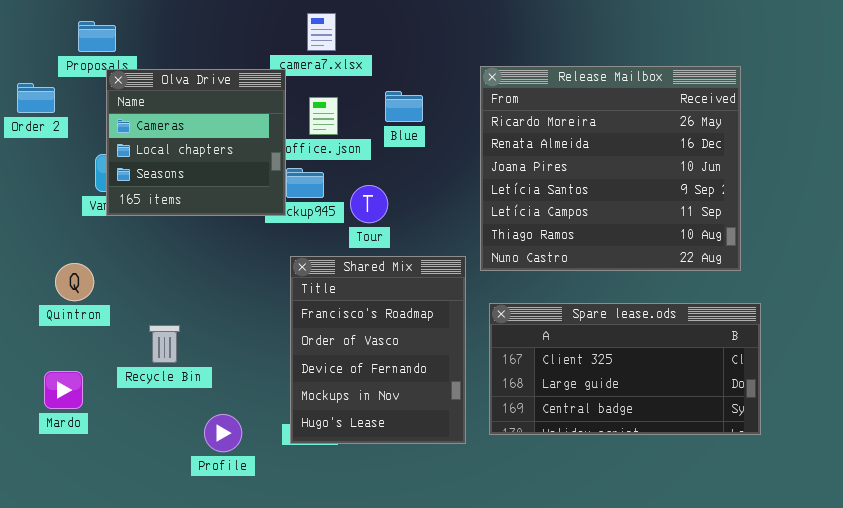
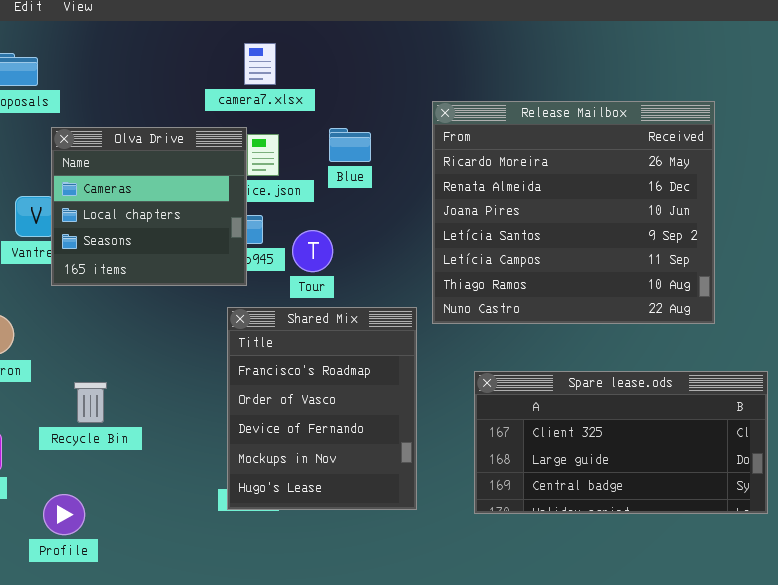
Olva Drive: [106,69,286,216] -> [51,127,247,286], moved
Spare lease.ods: [489,303,761,435] -> [474,371,768,514], moved
Profile: [204,414,242,452] -> [43,494,85,535], moved

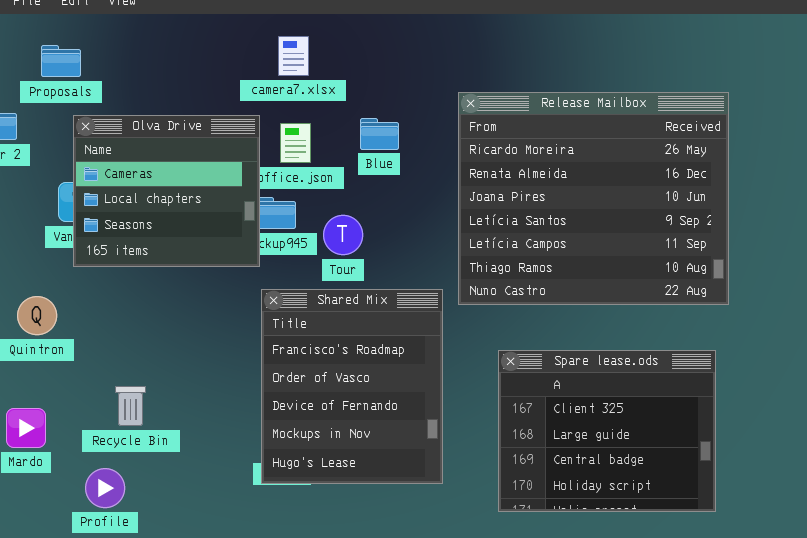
Olva Drive: [51,127,247,286] -> [73,115,260,267], moved
Spare lease.ods: [474,371,768,514] -> [498,350,716,512], resized
Recycle Bin: [74,382,107,423] -> [115,386,146,426], moved

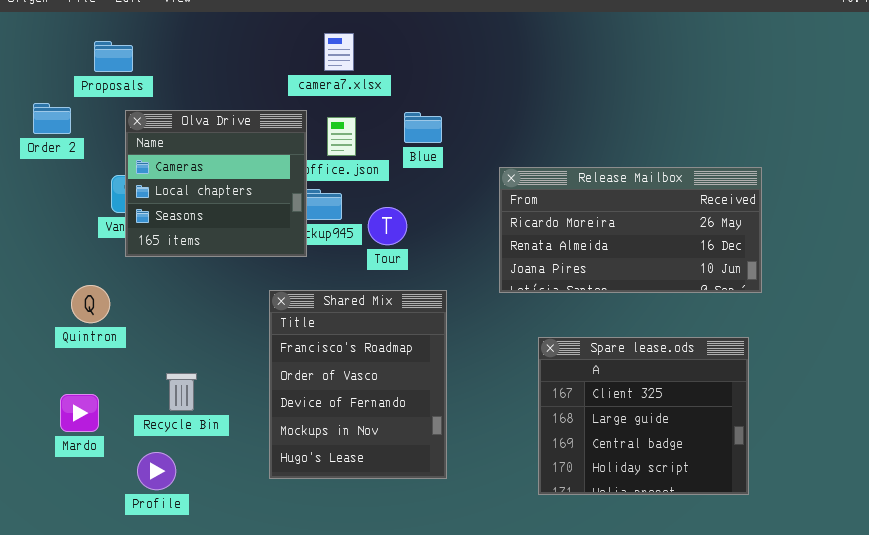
Release Mailbox: [458,92,729,305] -> [499,167,762,293], resized
Shared Mix: [261,289,443,484] -> [269,290,447,479], moved

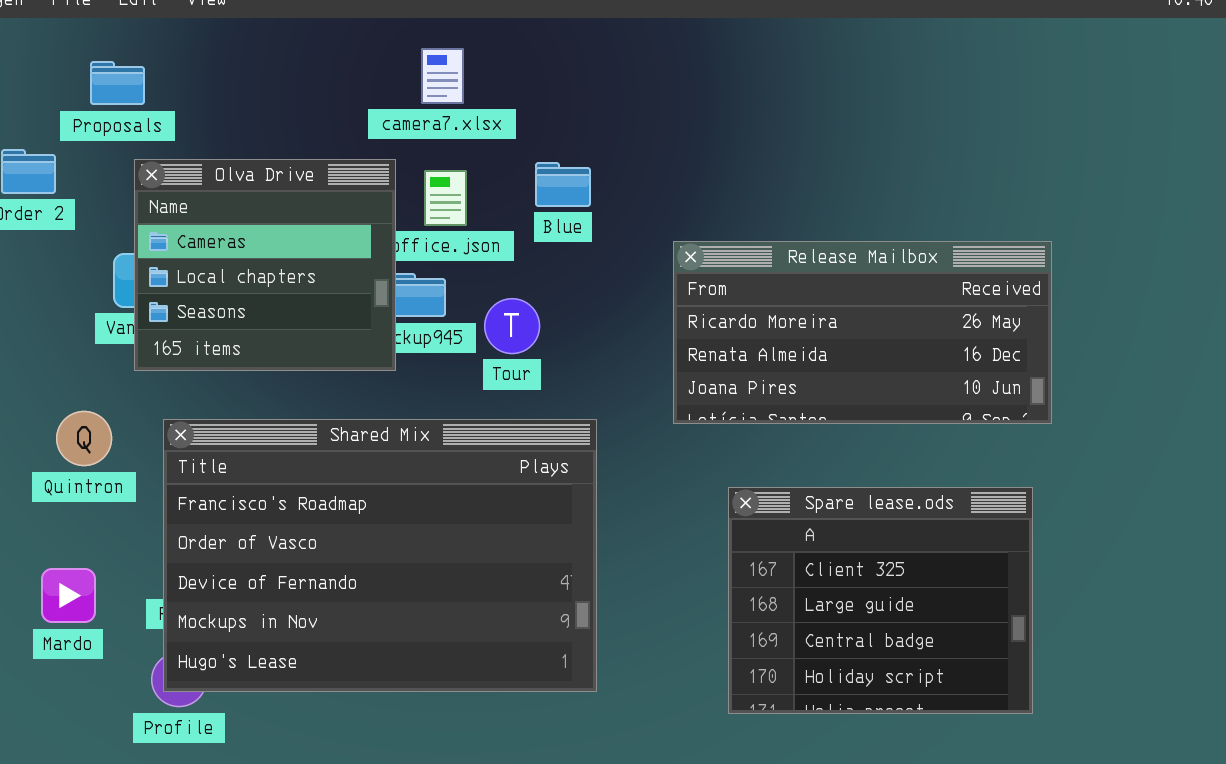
Shared Mix: [269,290,447,479] -> [163,419,597,692], resized

